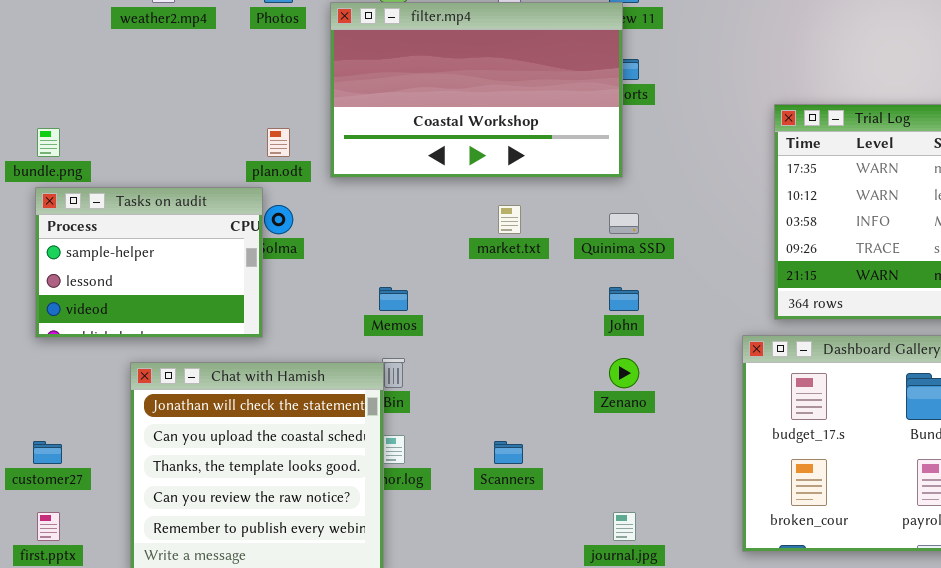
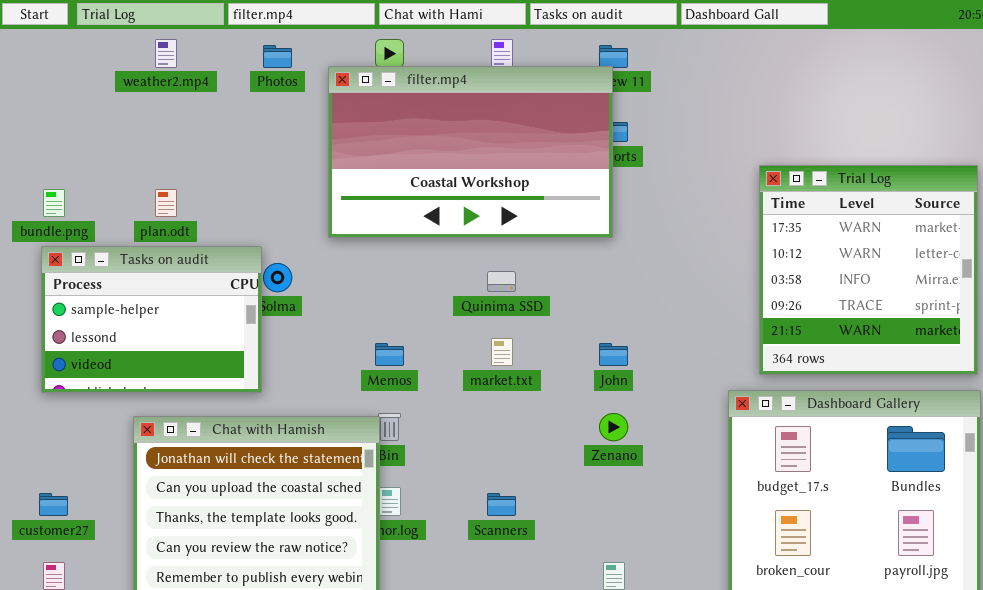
plan.odt: [267,128,290,157] -> [155,189,177,217], moved
market.txt: [498,205,521,234] -> [491,338,513,366], moved
Quinima SSD: [609,213,639,234] -> [487,271,516,292], moved

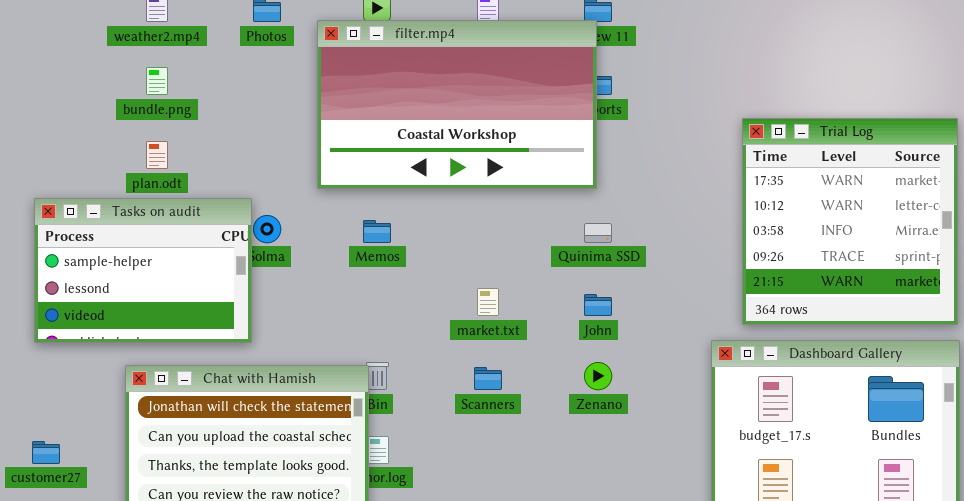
bundle.png: [43,189,65,217] -> [146,67,168,95], moved
Quinima SSD: [487,271,516,292] -> [584,223,612,243], moved
Memos: [375,343,404,366] -> [363,220,391,243], moved
Scanners: [487,493,516,516] -> [474,367,502,390], moved

